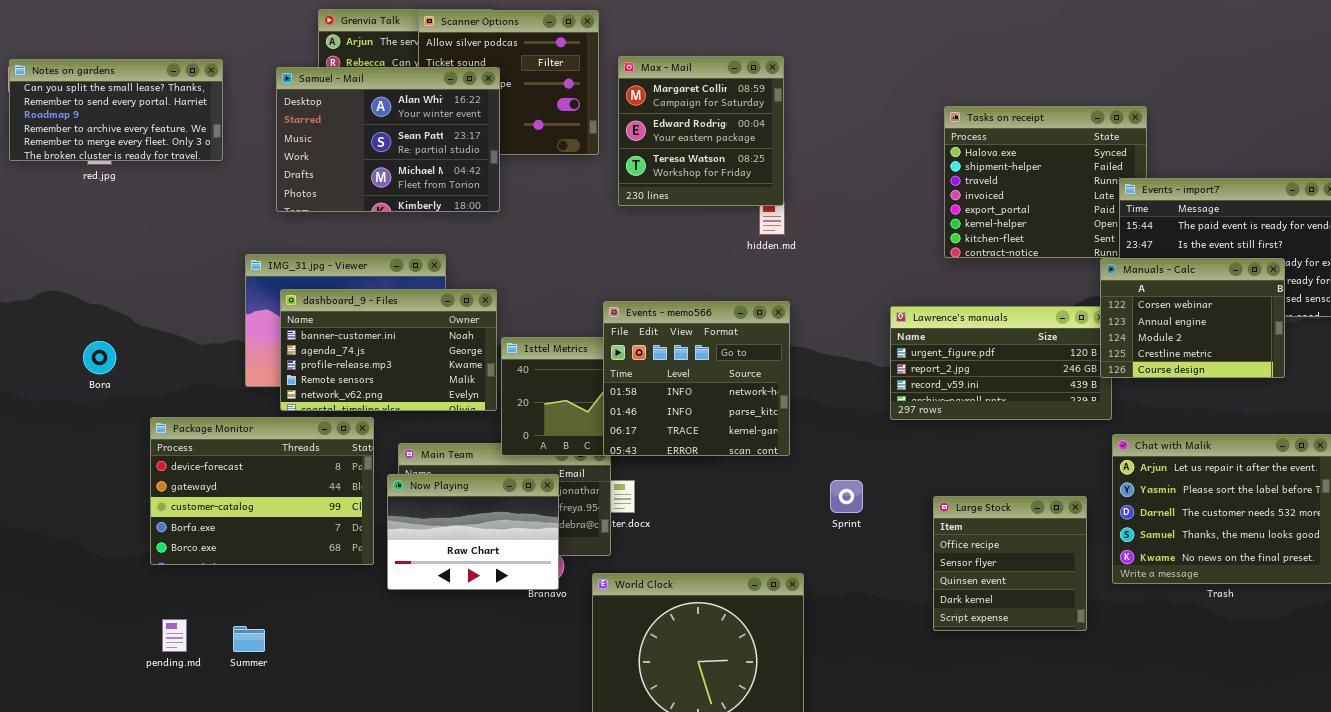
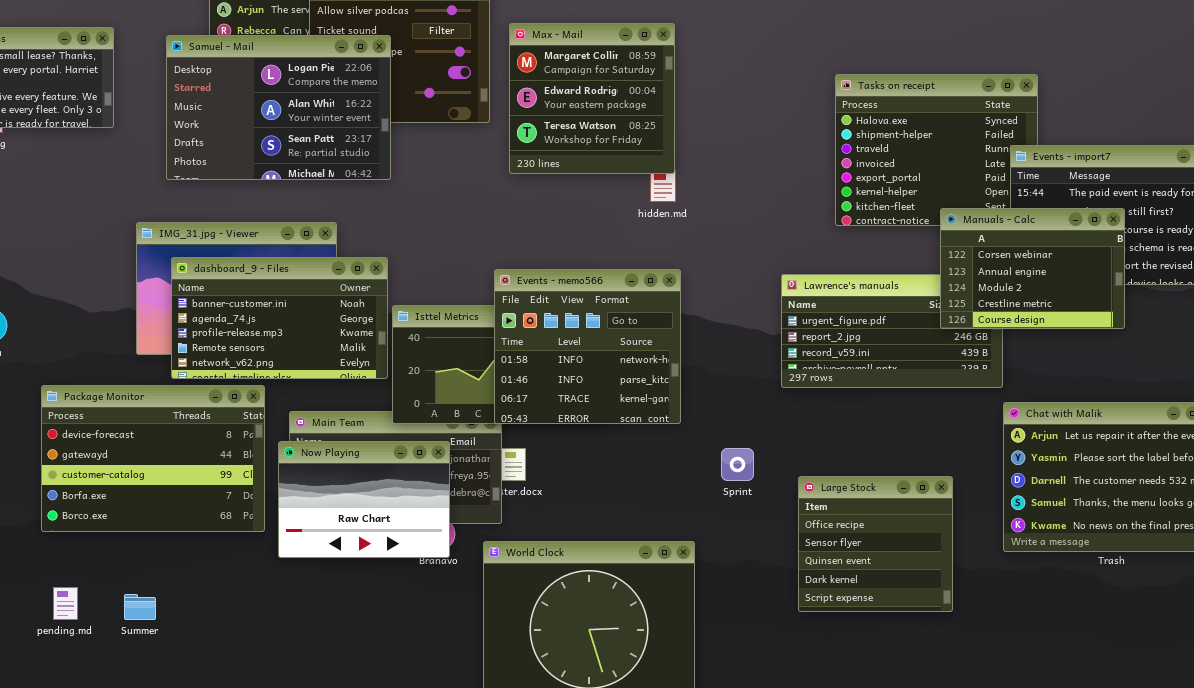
Samuel - Mail: [276,67,500,212] -> [166,35,391,180], scrolled up 1 row
Manuals - Calc: [1100,258,1285,378] -> [940,208,1125,329], moved
Large Stock: [933,496,1087,631] -> [798,476,953,612], moved

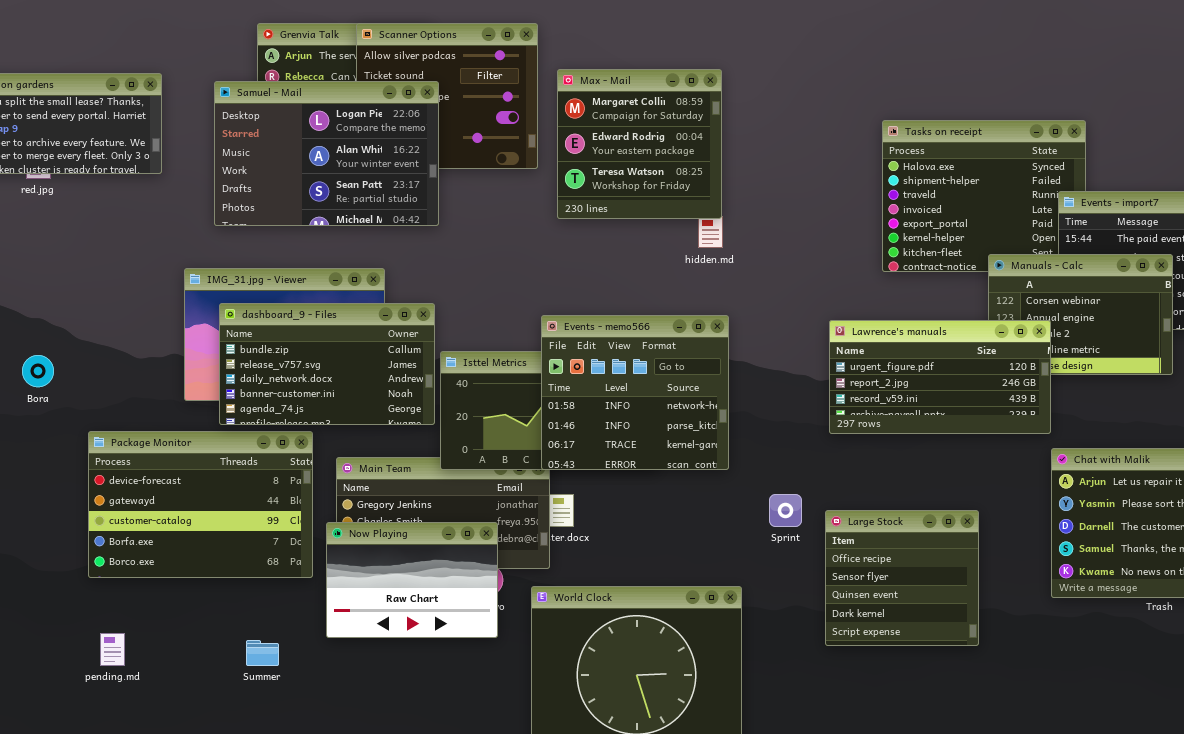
dashboard_9 - Files: [171,257,388,379] -> [219,303,435,425], scrolled up 3 rows
Lawrence's manuals: [781,274,1003,388] -> [829,320,1051,434], raised
Now Playing: [278,441,450,558] -> [326,522,498,638], moved
Large Stock: [798,476,953,612] -> [825,510,979,646], moved
Summer: [124,594,156,620] -> [246,640,279,666], moved

